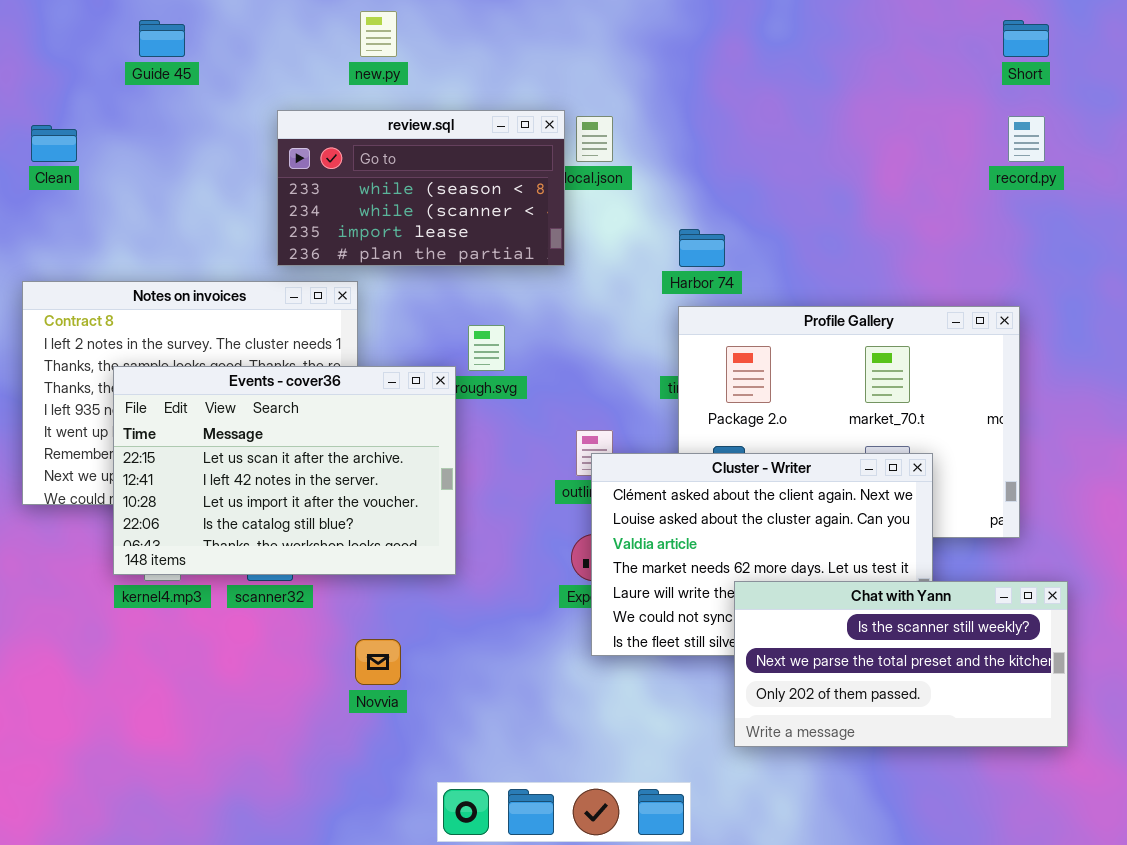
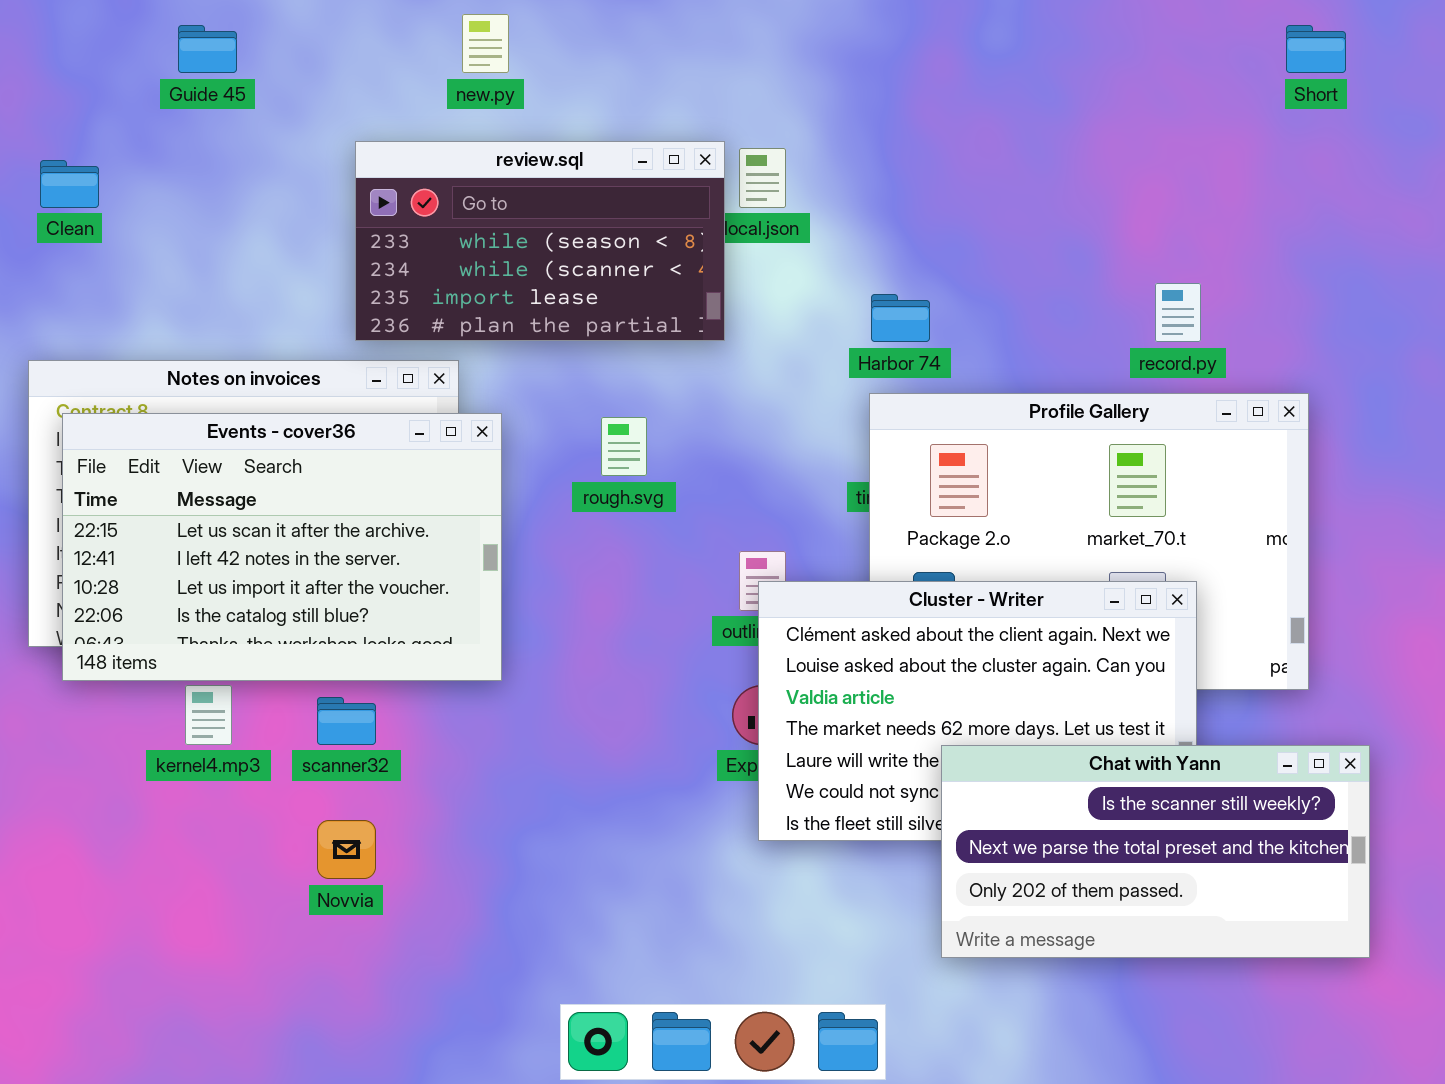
record.py: [1008,116,1045,162] -> [1155,283,1201,342], moved
Events - cover36: [113,366,456,575] -> [62,413,502,681], moved
Novvia: [355,639,401,685] -> [317,820,376,879], moved

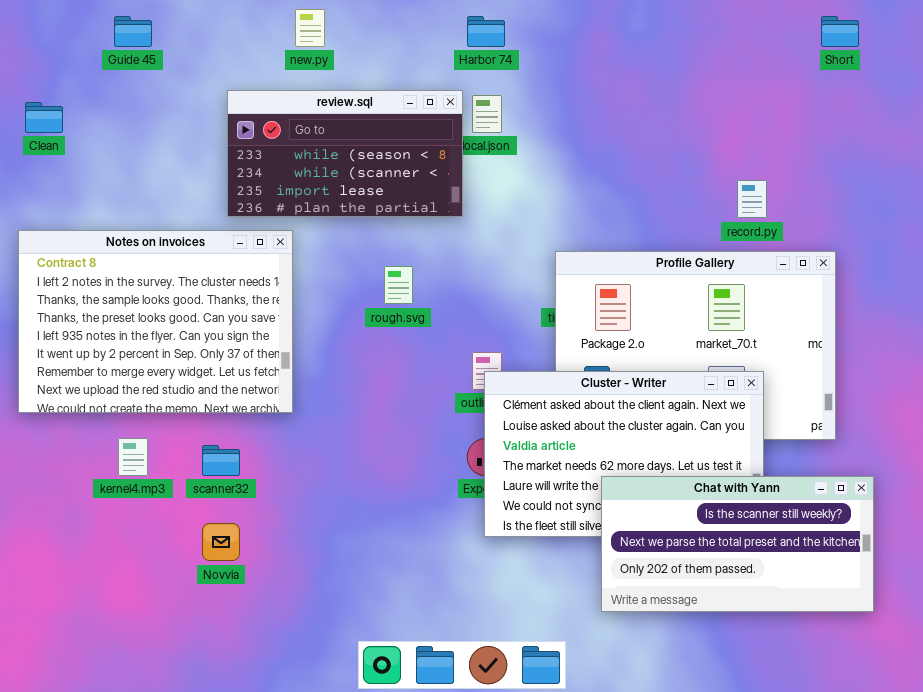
Harbor 74: [871,294,930,342] -> [467,16,505,47], moved
Events - cover36: [62,413,502,681] -> none, closed

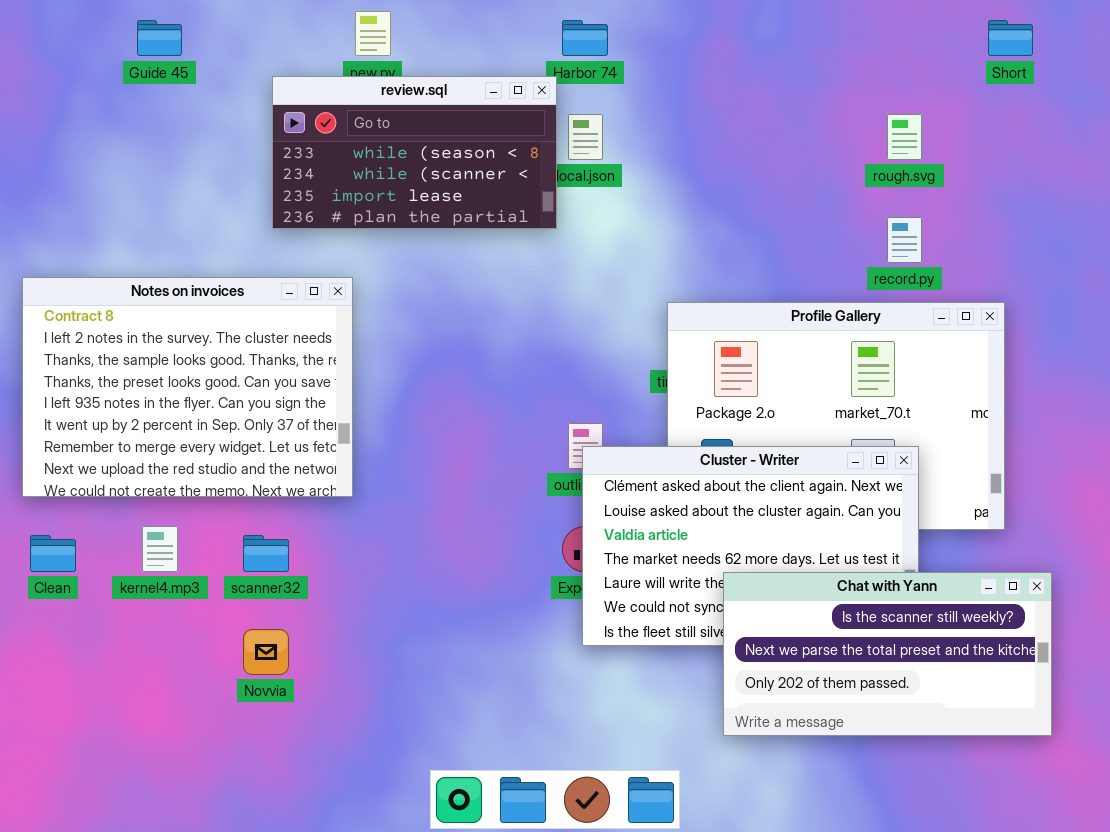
review.sql: [227,90,463,217] -> [272,76,557,229], moved
Clean: [25,102,63,133] -> [30,535,76,572], moved
rough.svg: [384,266,413,304] -> [887,114,922,160], moved

